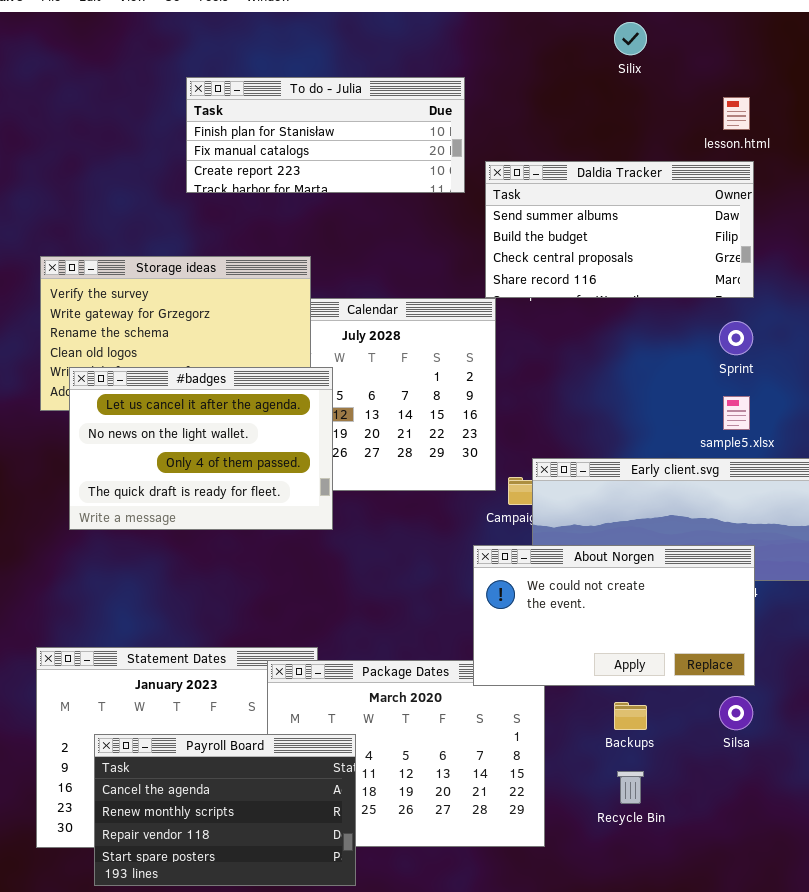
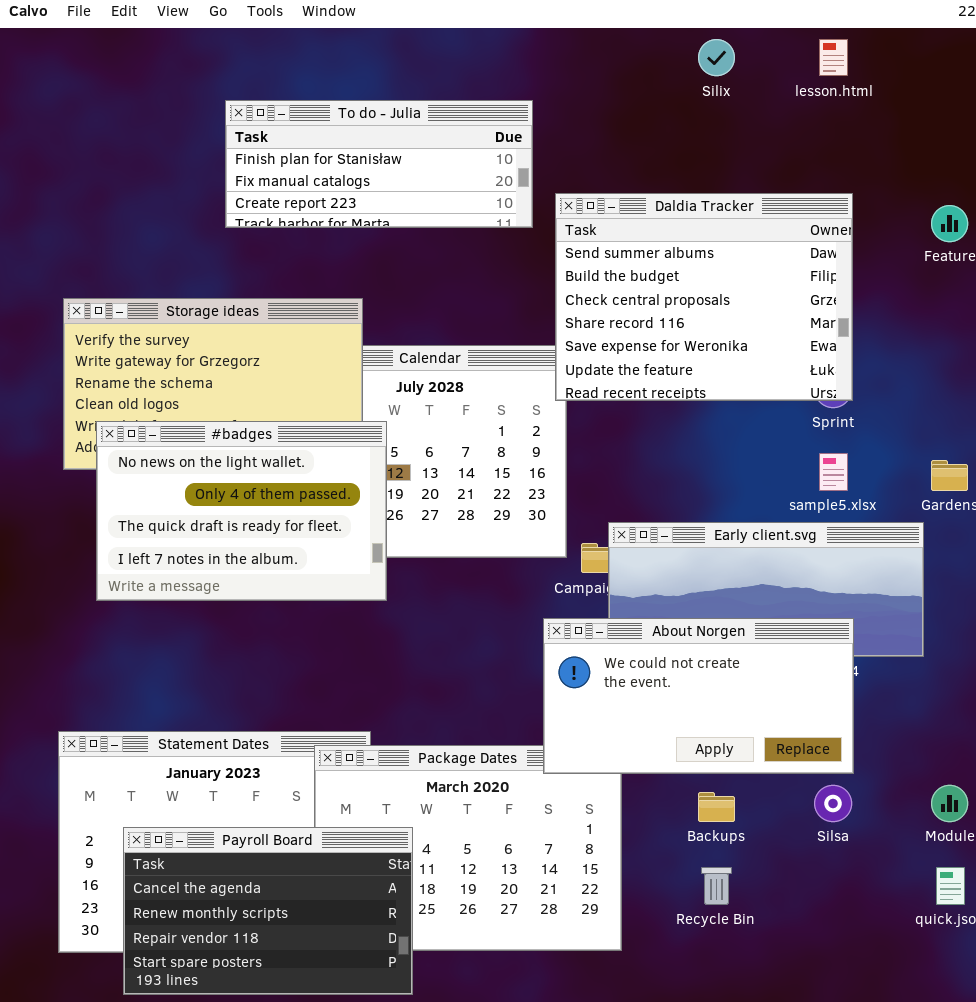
lesson.html: [723,97,750,130] -> [819,39,848,76], moved
Daldia Tracker: [485,161,754,298] -> [555,193,853,401], resized
#badges: [69,367,333,530] -> [96,421,387,601], scrolled down 1 row

